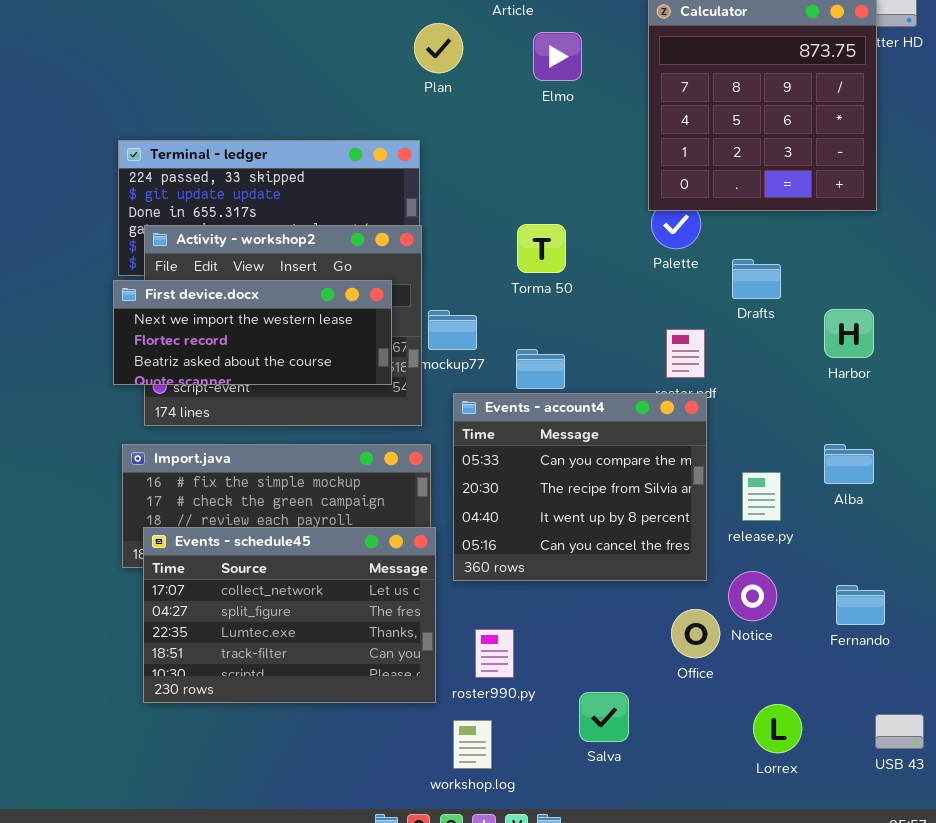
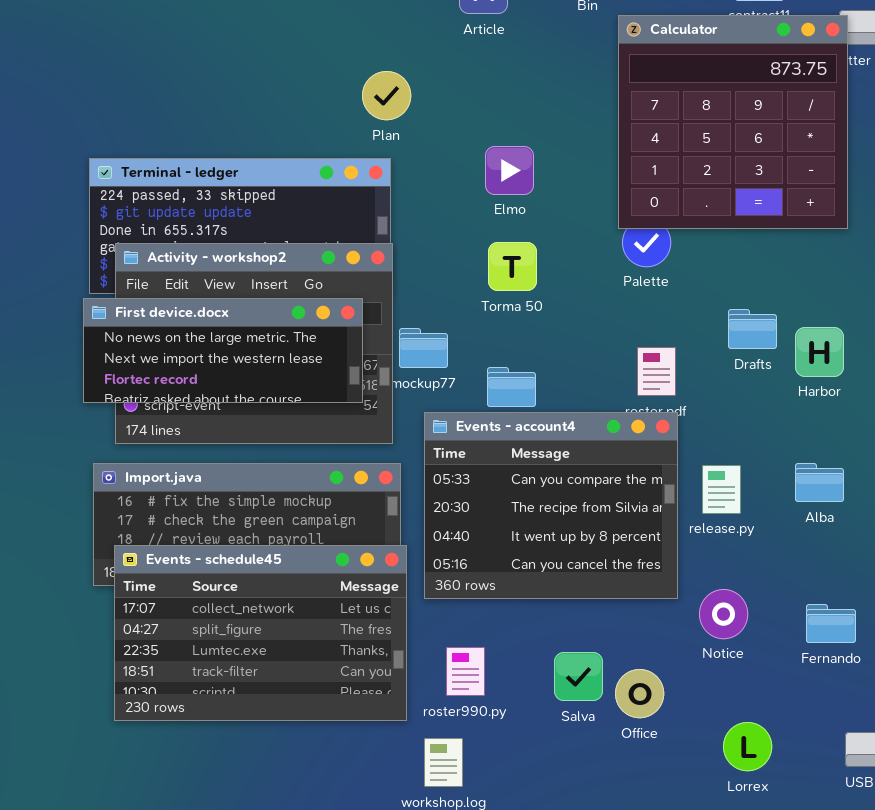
Plan: [414,23,463,73] -> [362,71,411,120], moved
Elmo: [533,32,582,81] -> [485,146,534,195], moved
Drafts: [732,259,781,299] -> [728,309,777,349], moved
First device.docx: [113,280,392,385] -> [83,298,363,403], scrolled up 1 row
release.py: [742,472,781,521] -> [702,465,741,514], moved
Office: [671,609,720,658] -> [615,669,664,718], moved
Salva: [579,692,629,742] -> [554,652,603,701], moved

